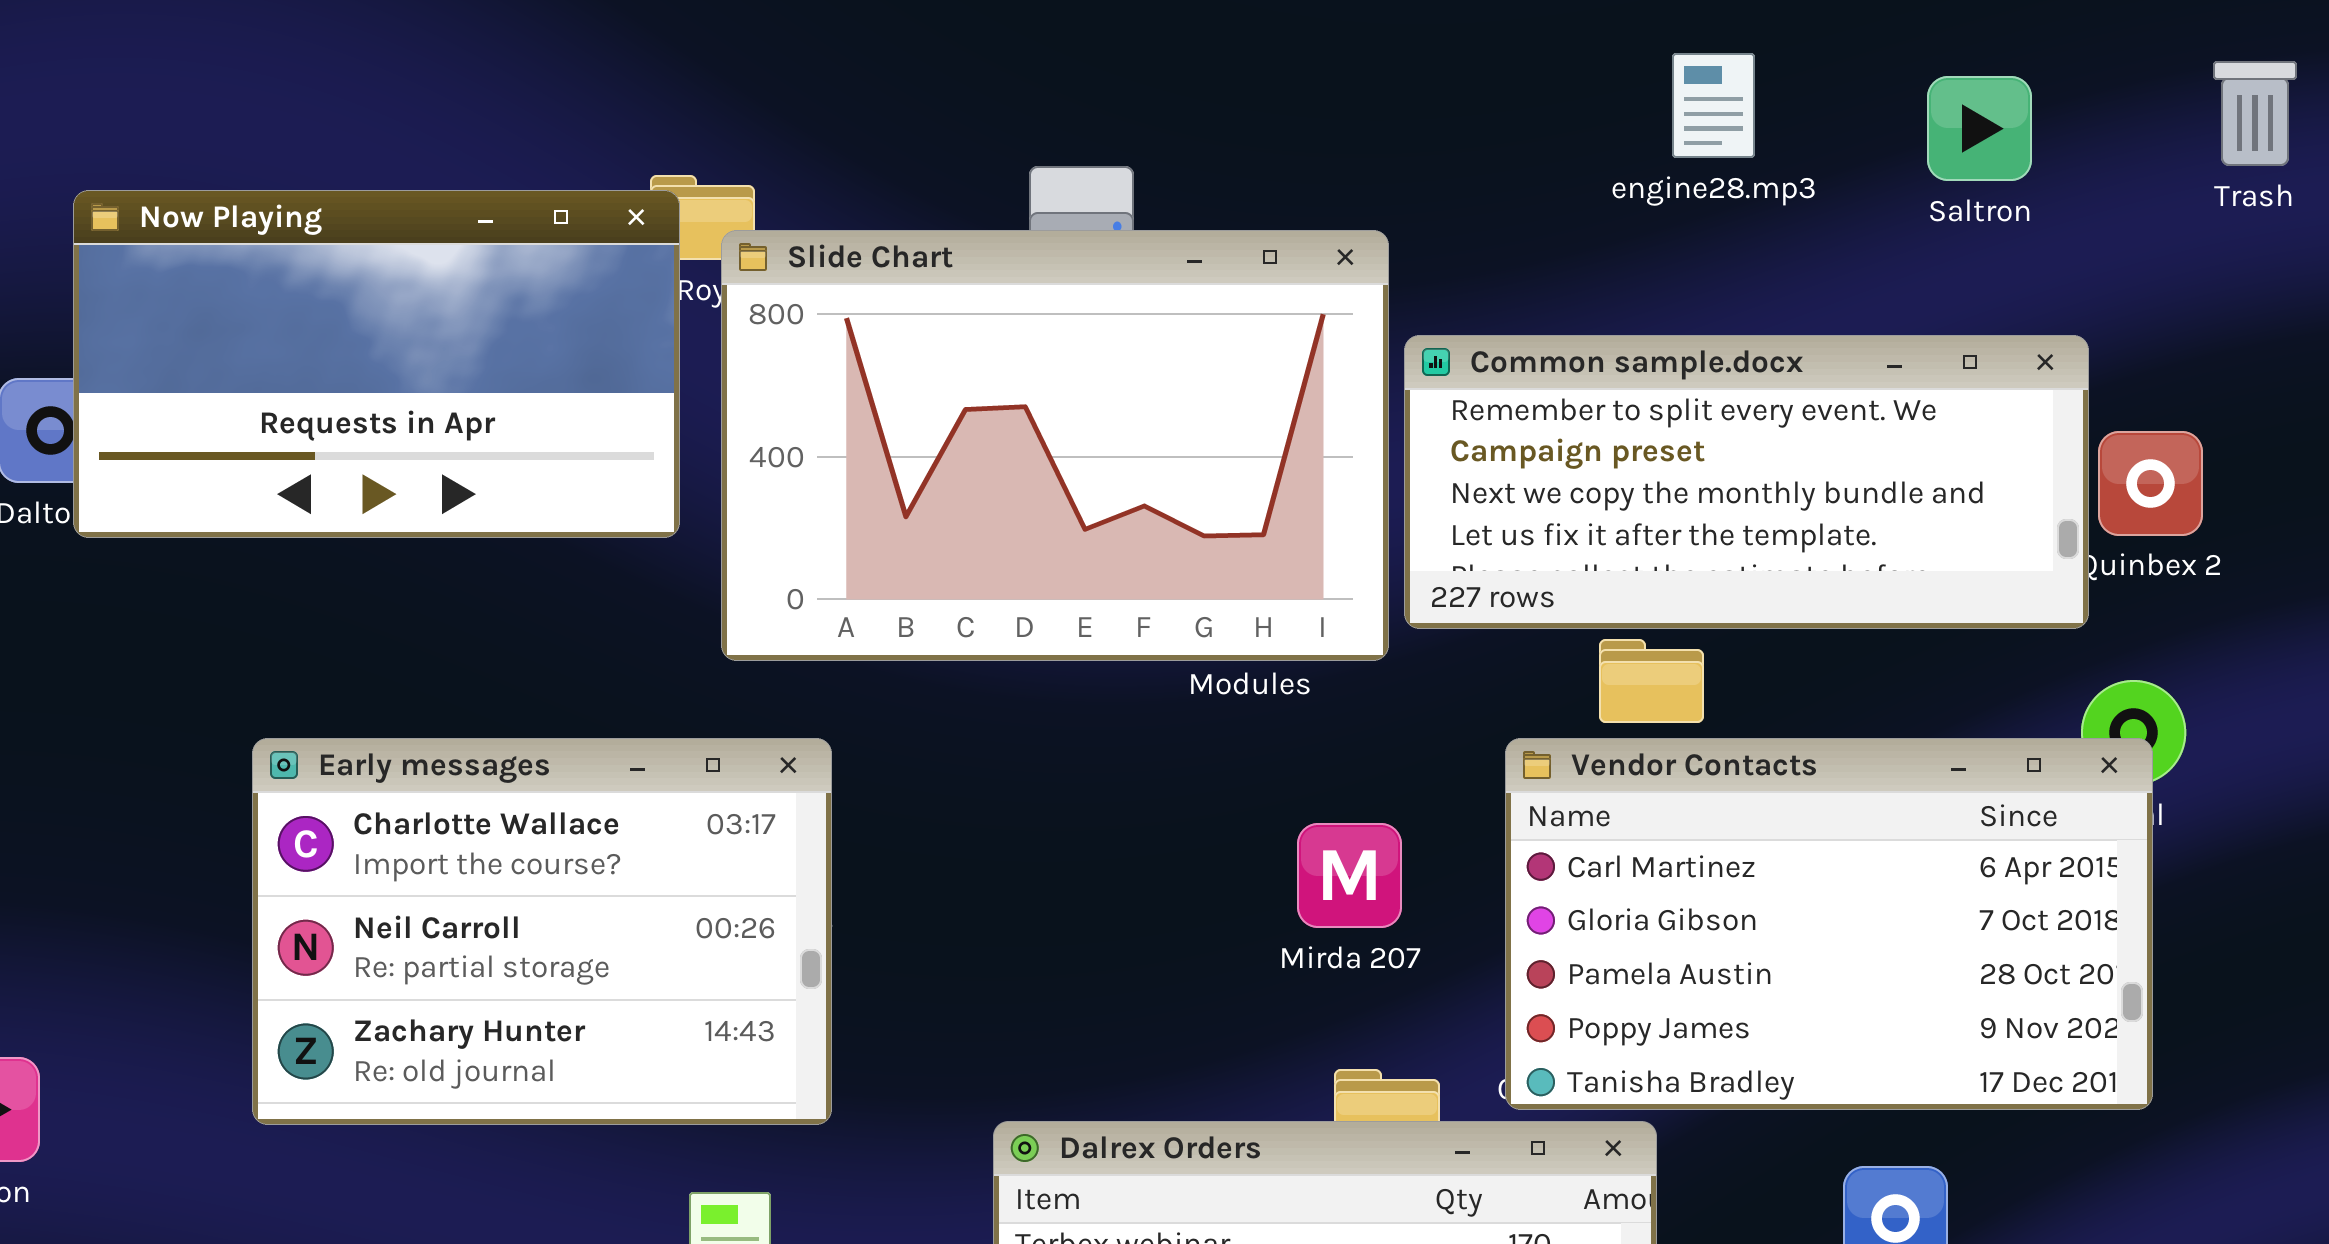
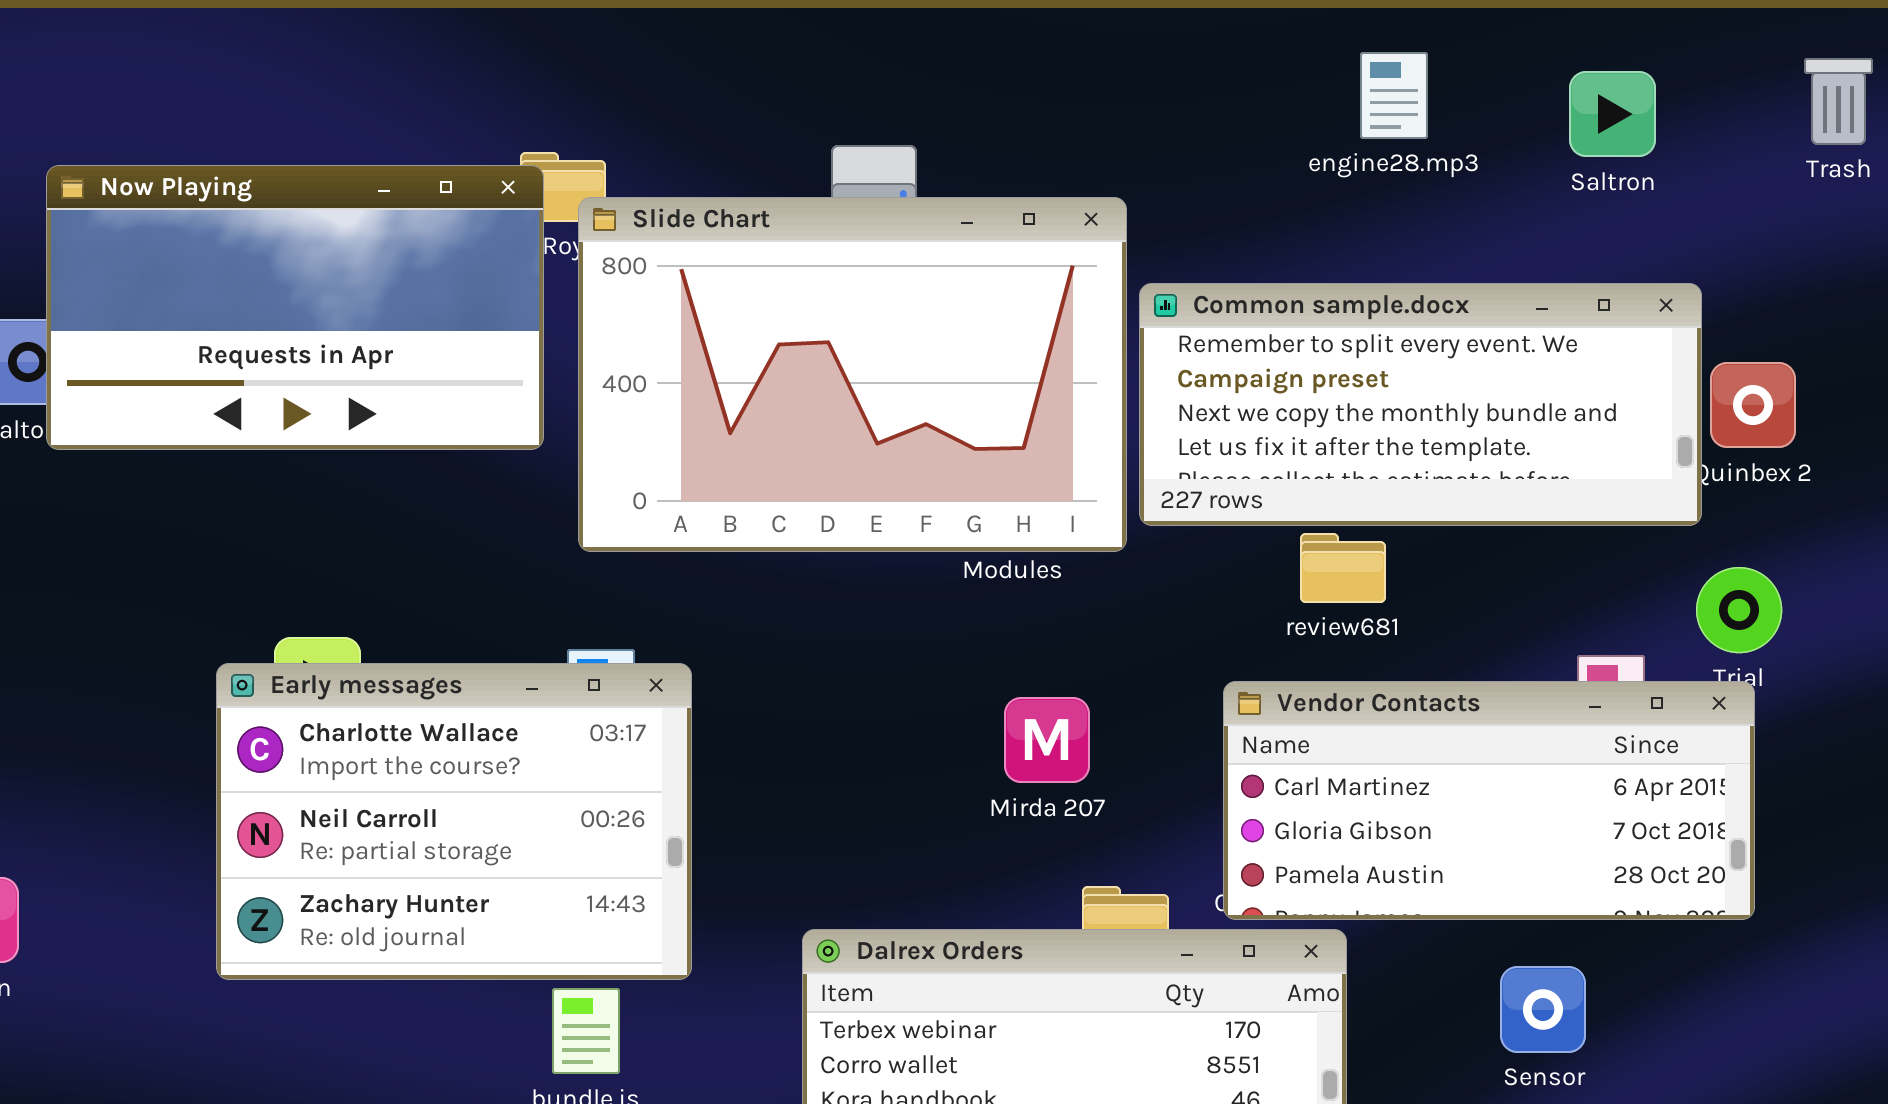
Early messages: [252,738,832,1125] -> [216,663,692,980], moved
Vendor Contacts: [1505,738,2153,1110] -> [1223,681,1755,920], resized
Mirda 207: [1297,823,1402,928] -> [1004,697,1090,783], moved

